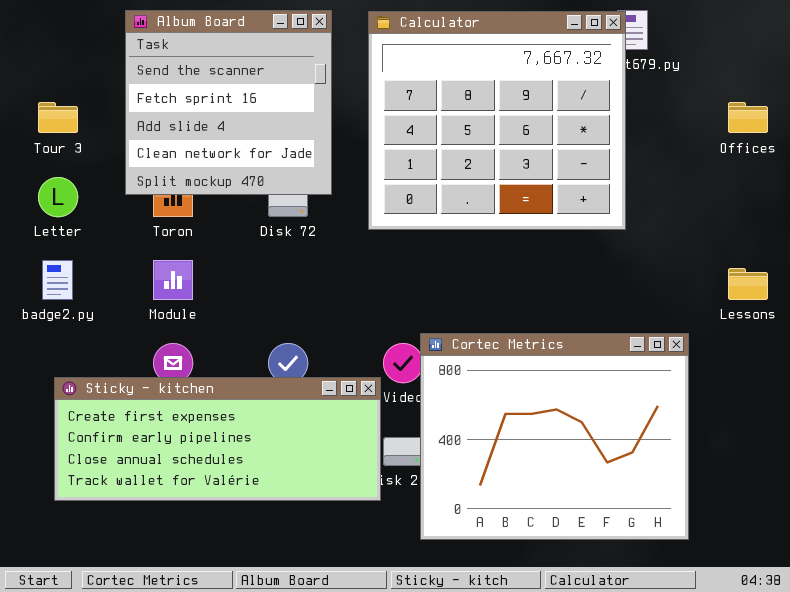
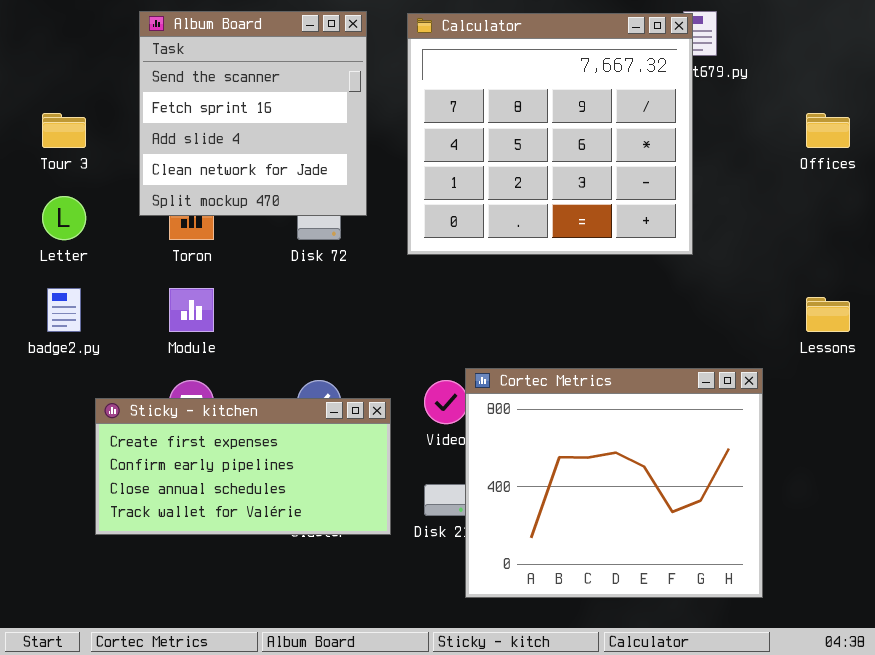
Sticky - kitchen: [54,377,381,501] -> [95,398,391,535], moved, resized

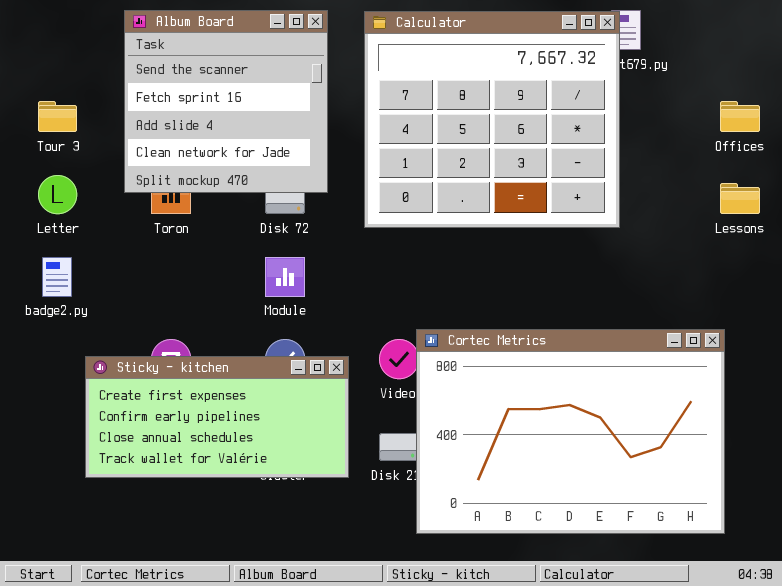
Module: [169,288,214,332] -> [265,257,305,297], moved
Lessons: [806,297,850,332] -> [720,183,760,214], moved
Cortec Metrics: [465,368,763,598] -> [416,329,725,534], resized

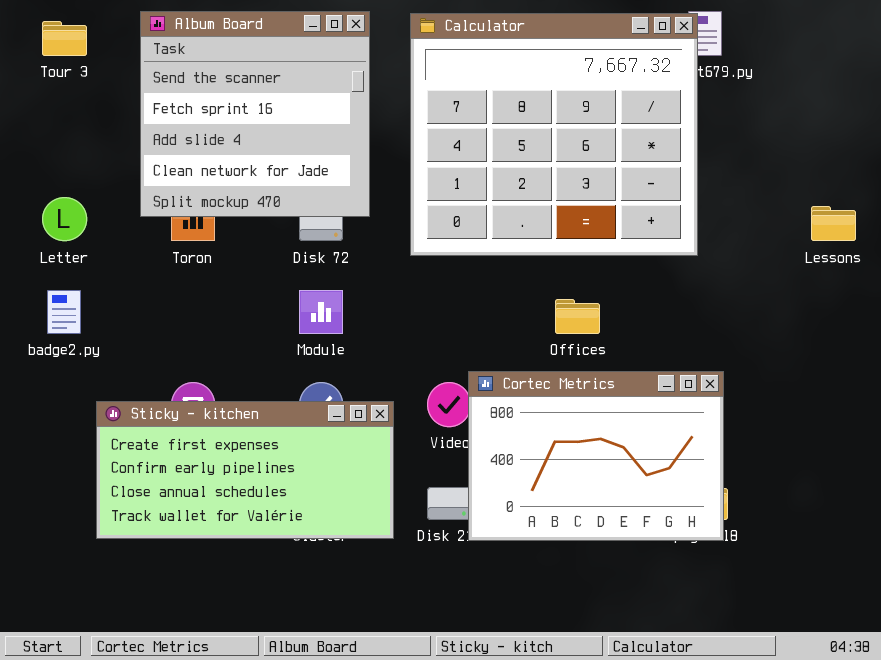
Tour 3: [38,101,77,132] -> [42,21,87,56], moved
Offices: [720,101,760,132] -> [555,299,600,334], moved
Cortec Metrics: [416,329,725,534] -> [468,371,724,541], resized

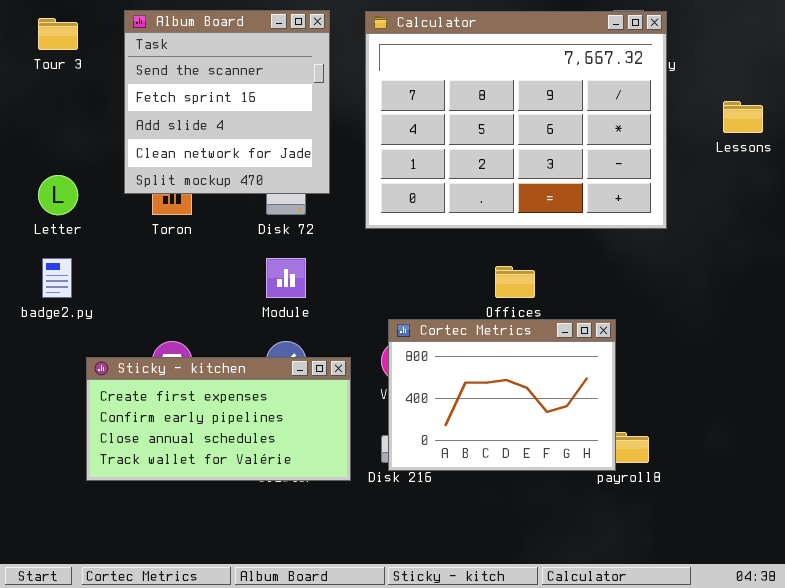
Calculator: [410,13,698,256] -> [365,11,667,229], resized
Lessons: [811,206,856,241] -> [723,101,763,133], moved
Cortec Metrics: [468,371,724,541] -> [388,319,616,471], moved

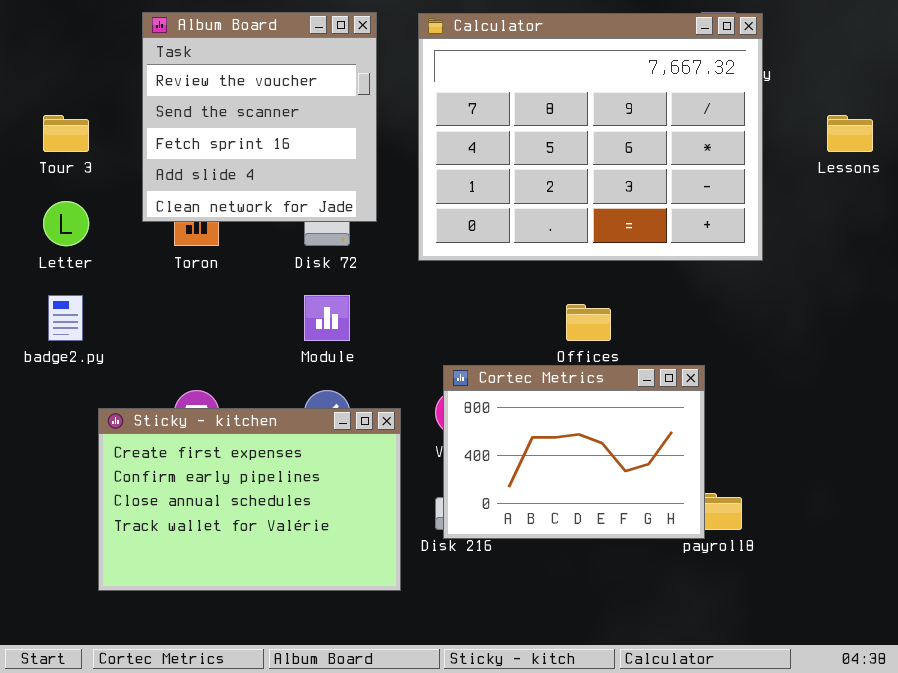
Album Board: [124,10,330,194] -> [142,12,377,222], scrolled up 1 row
Tour 3: [38,18,78,50] -> [43,115,89,152], moved
Sticky - kitchen: [86,357,351,481] -> [98,408,401,591], resized

